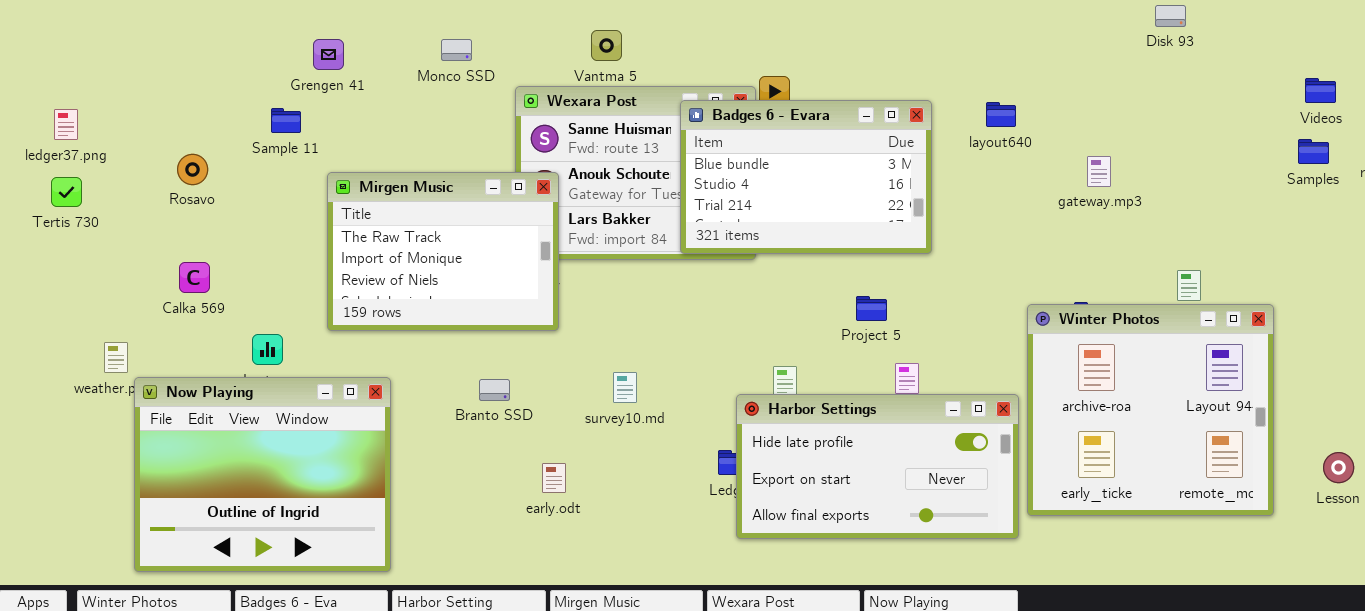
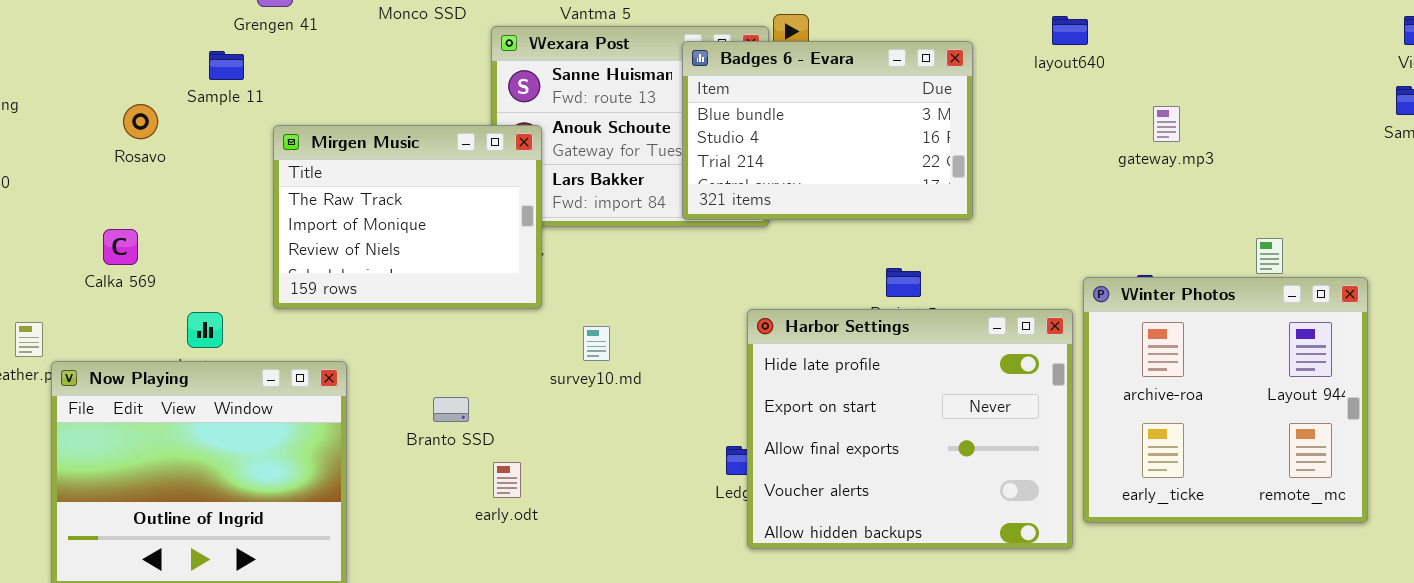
layout640: [986,102,1016,127] -> [1052,16,1088,45], moved
Rosavo: [177,154,208,185] -> [123,104,158,139], moved
survey10.md: [613,372,637,403] -> [583,326,610,361], moved
Branto SSD: [479,379,510,401] -> [433,397,469,422], moved
Harbor Settings: [736,394,1019,539] -> [747,309,1073,549], resized
early.odt: [542,463,566,493] -> [493,462,521,498], moved

